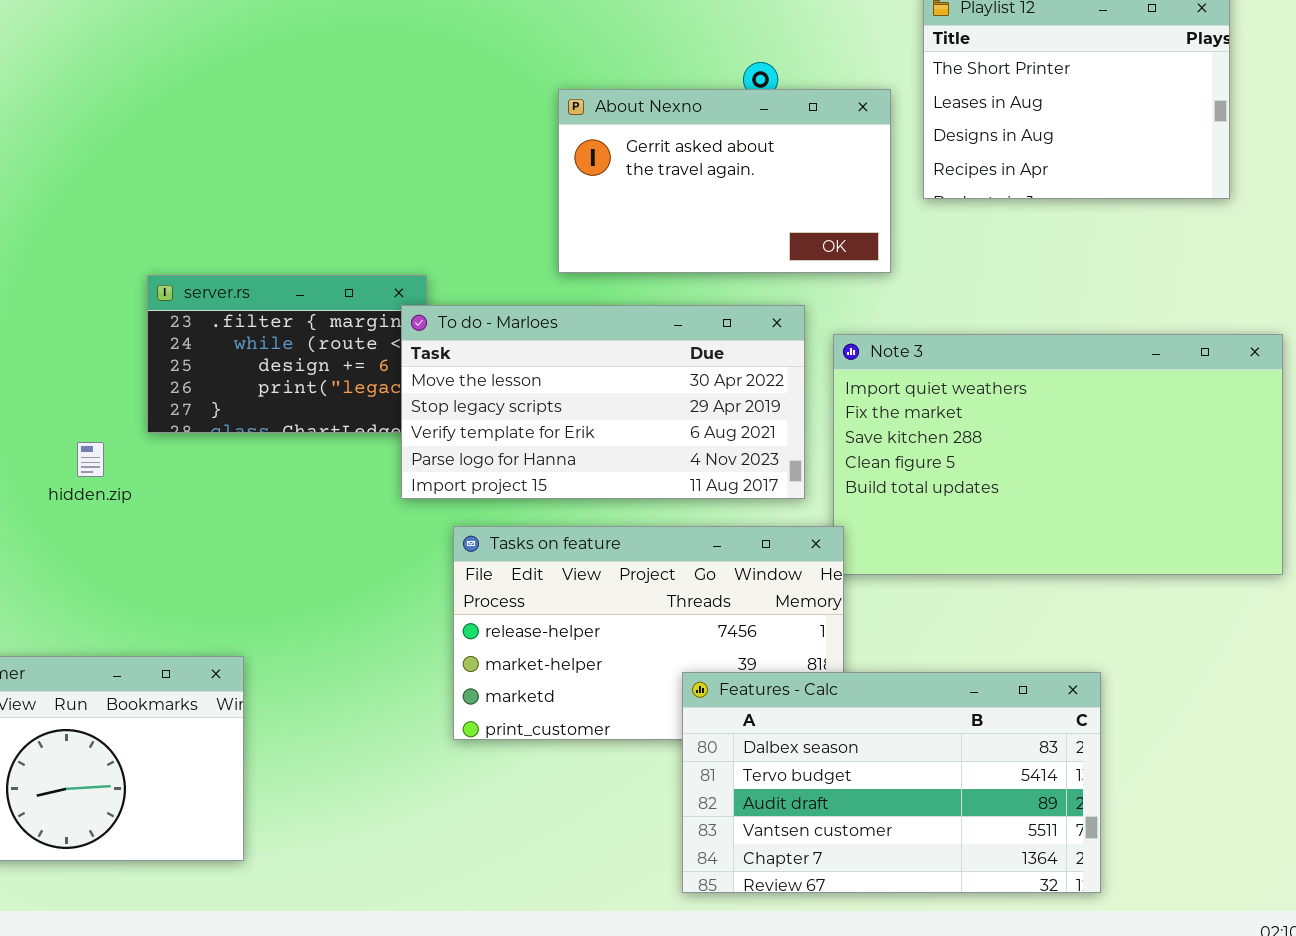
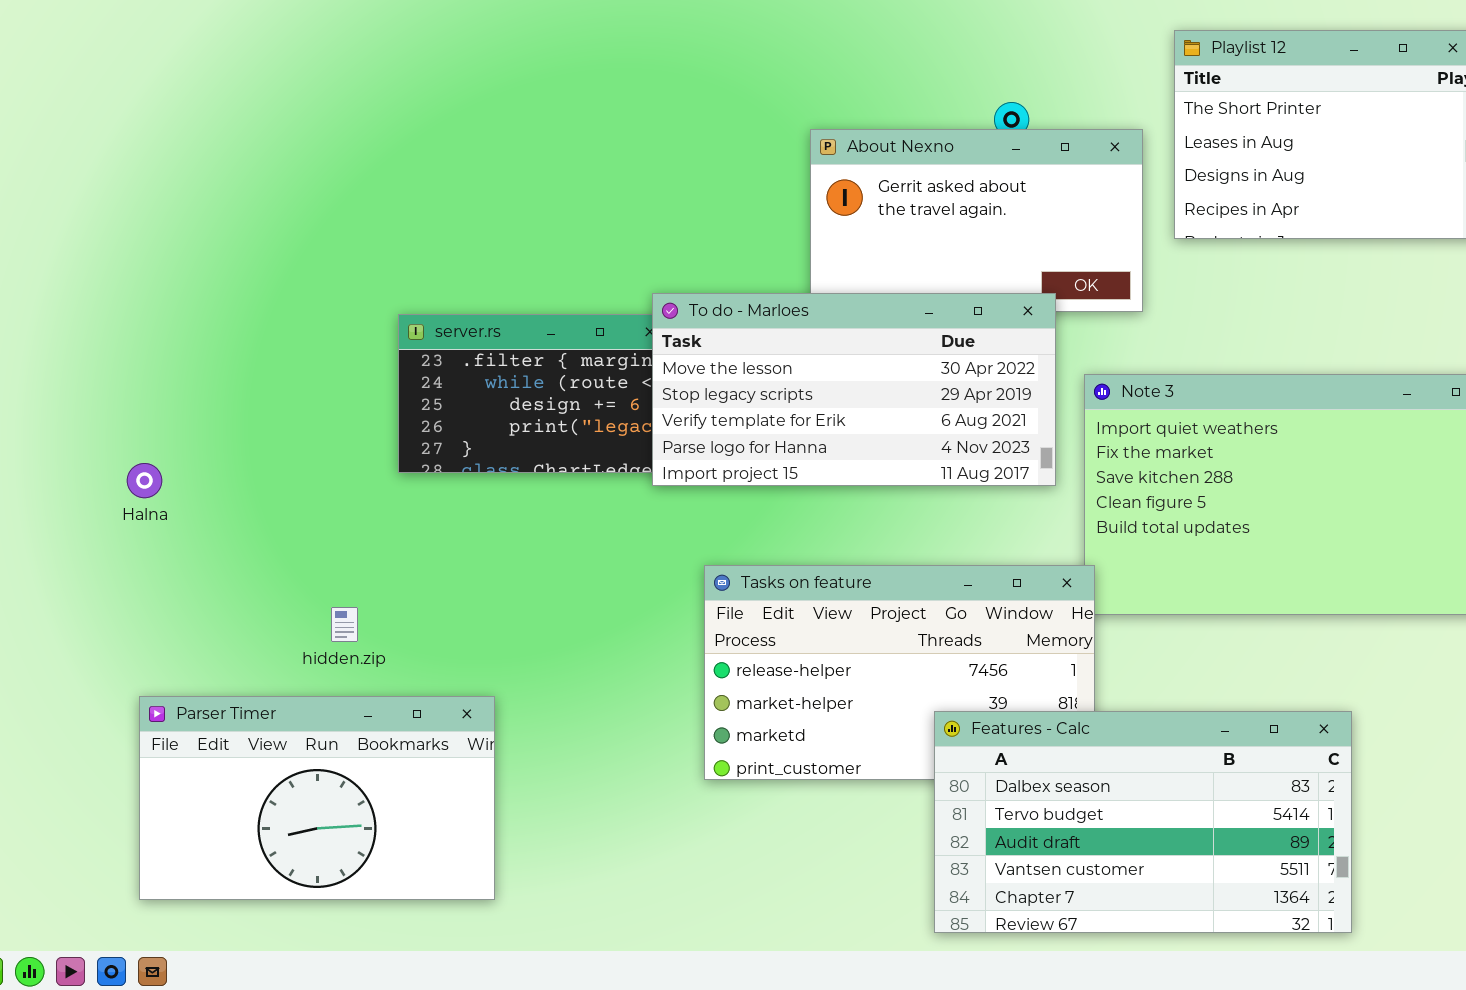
To do - Marloes: [401,305,805,499] -> [652,293,1056,486], moved
hidden.zip: [77,442,104,477] -> [331,607,358,642], moved

